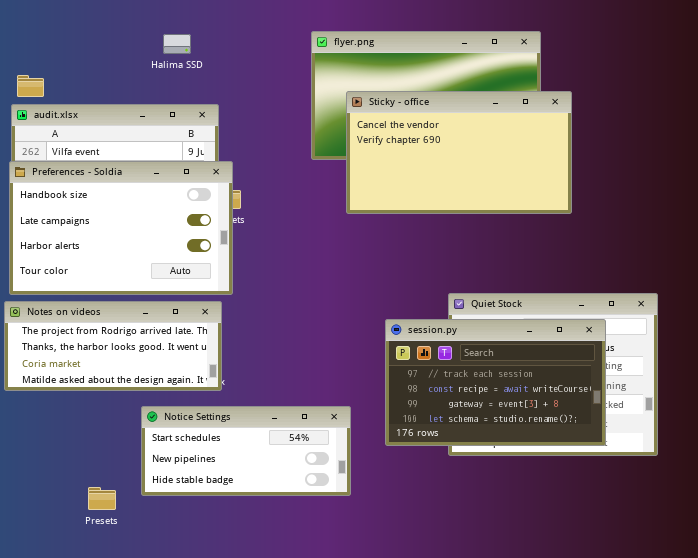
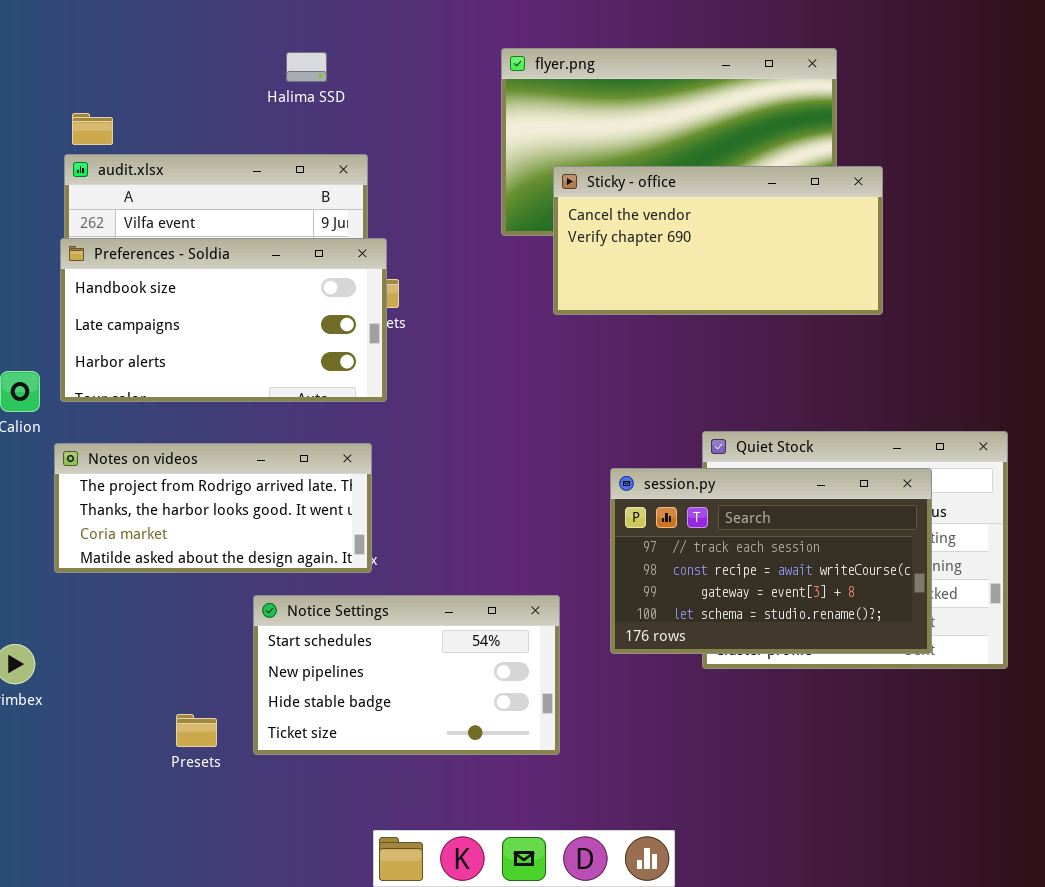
Sticky - office: [346,91,572,214] -> [553,166,883,315], resized
Preferences - Soldia: [9,161,233,295] -> [60,238,387,402], resized
Notice Settings: [141,406,351,496] -> [253,595,560,755], resized

